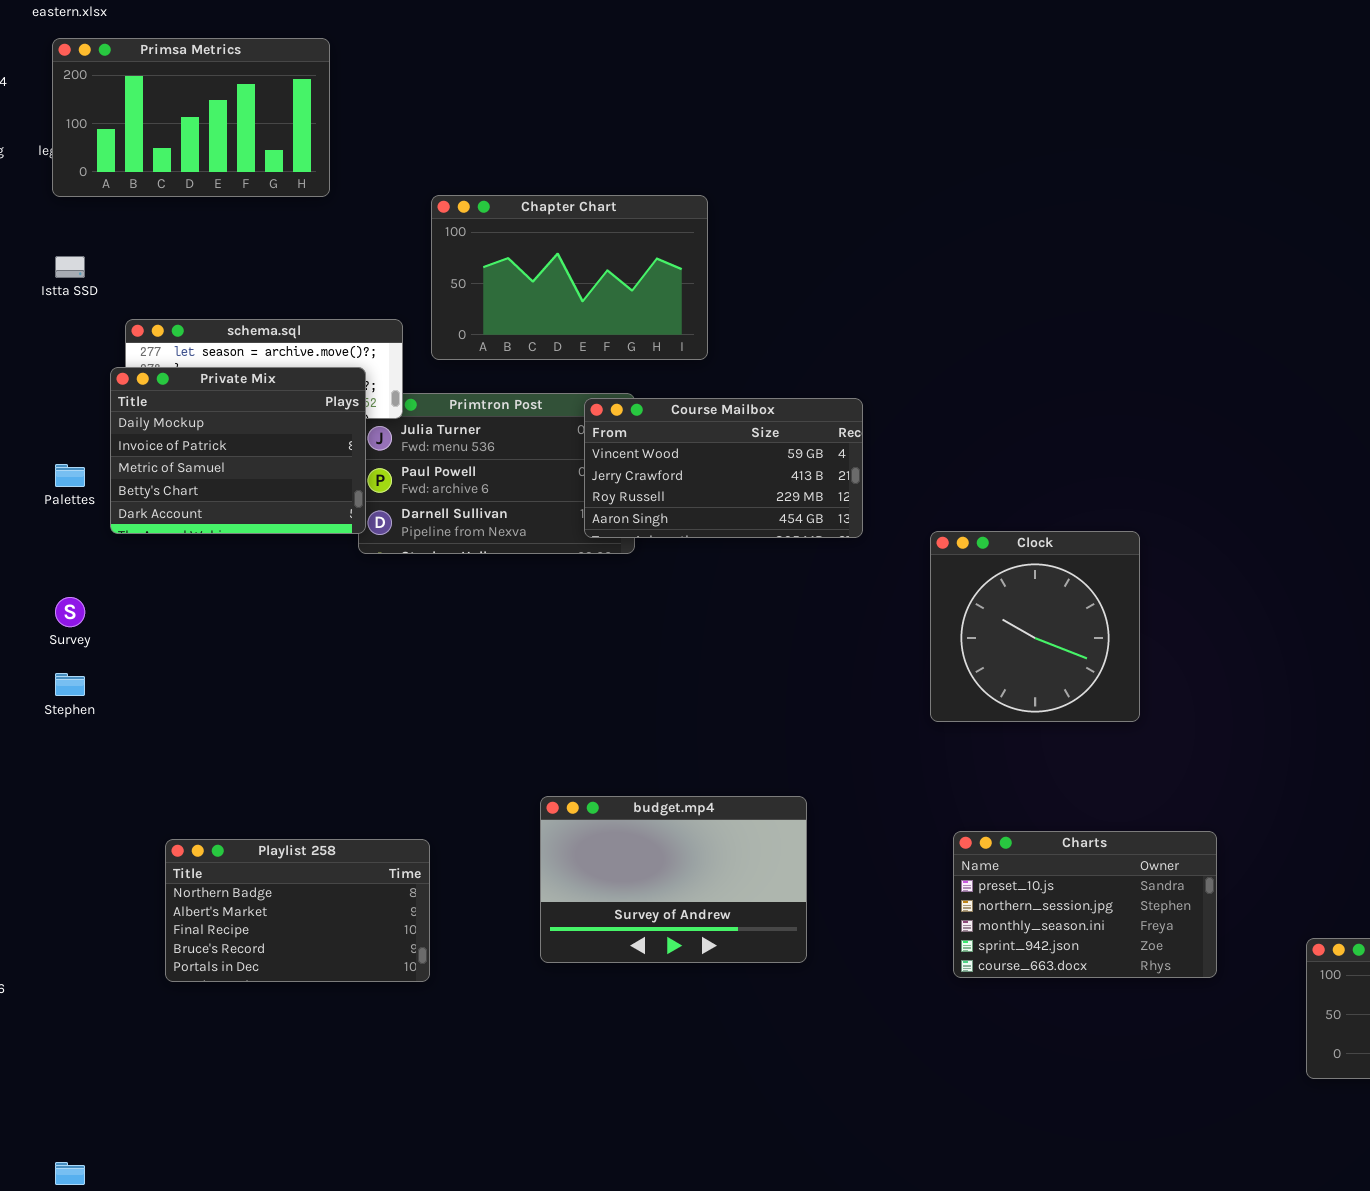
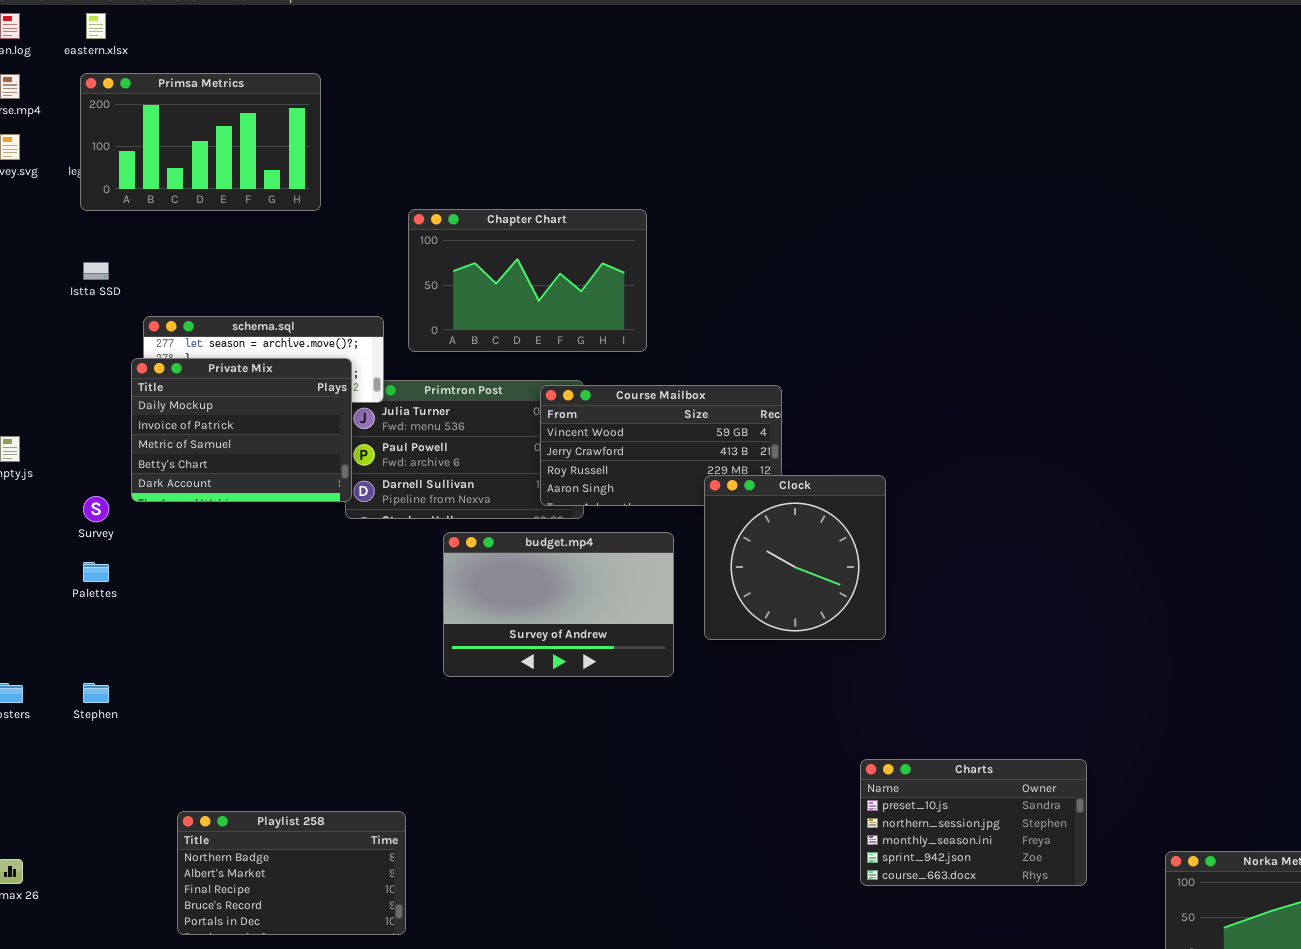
Palettes: [55,464,85,487] -> [83,562,109,582], moved
Clock: [930,531,1140,722] -> [704,475,886,640], moved
Survey: [55,597,85,627] -> [83,496,109,522], moved
Stephen: [55,673,85,696] -> [83,683,109,703], moved
budget.mp4: [540,796,807,963] -> [443,532,674,677], moved
Playlist 258: [165,839,430,982] -> [177,811,406,935], moved

